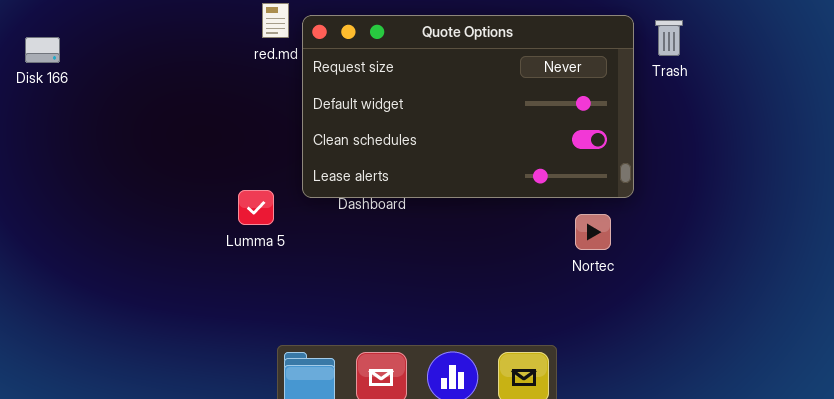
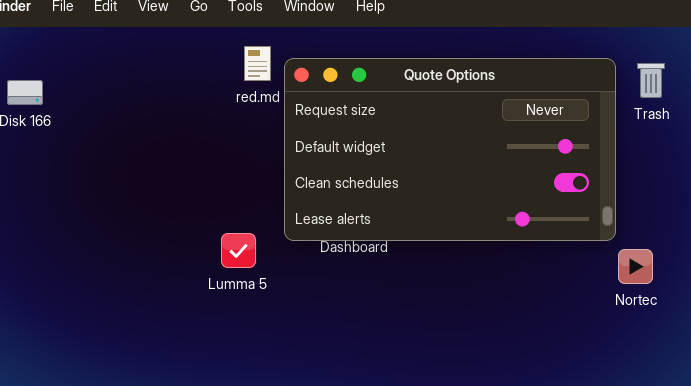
Nortec: [575,214,611,250] -> [618,249,653,284], moved

